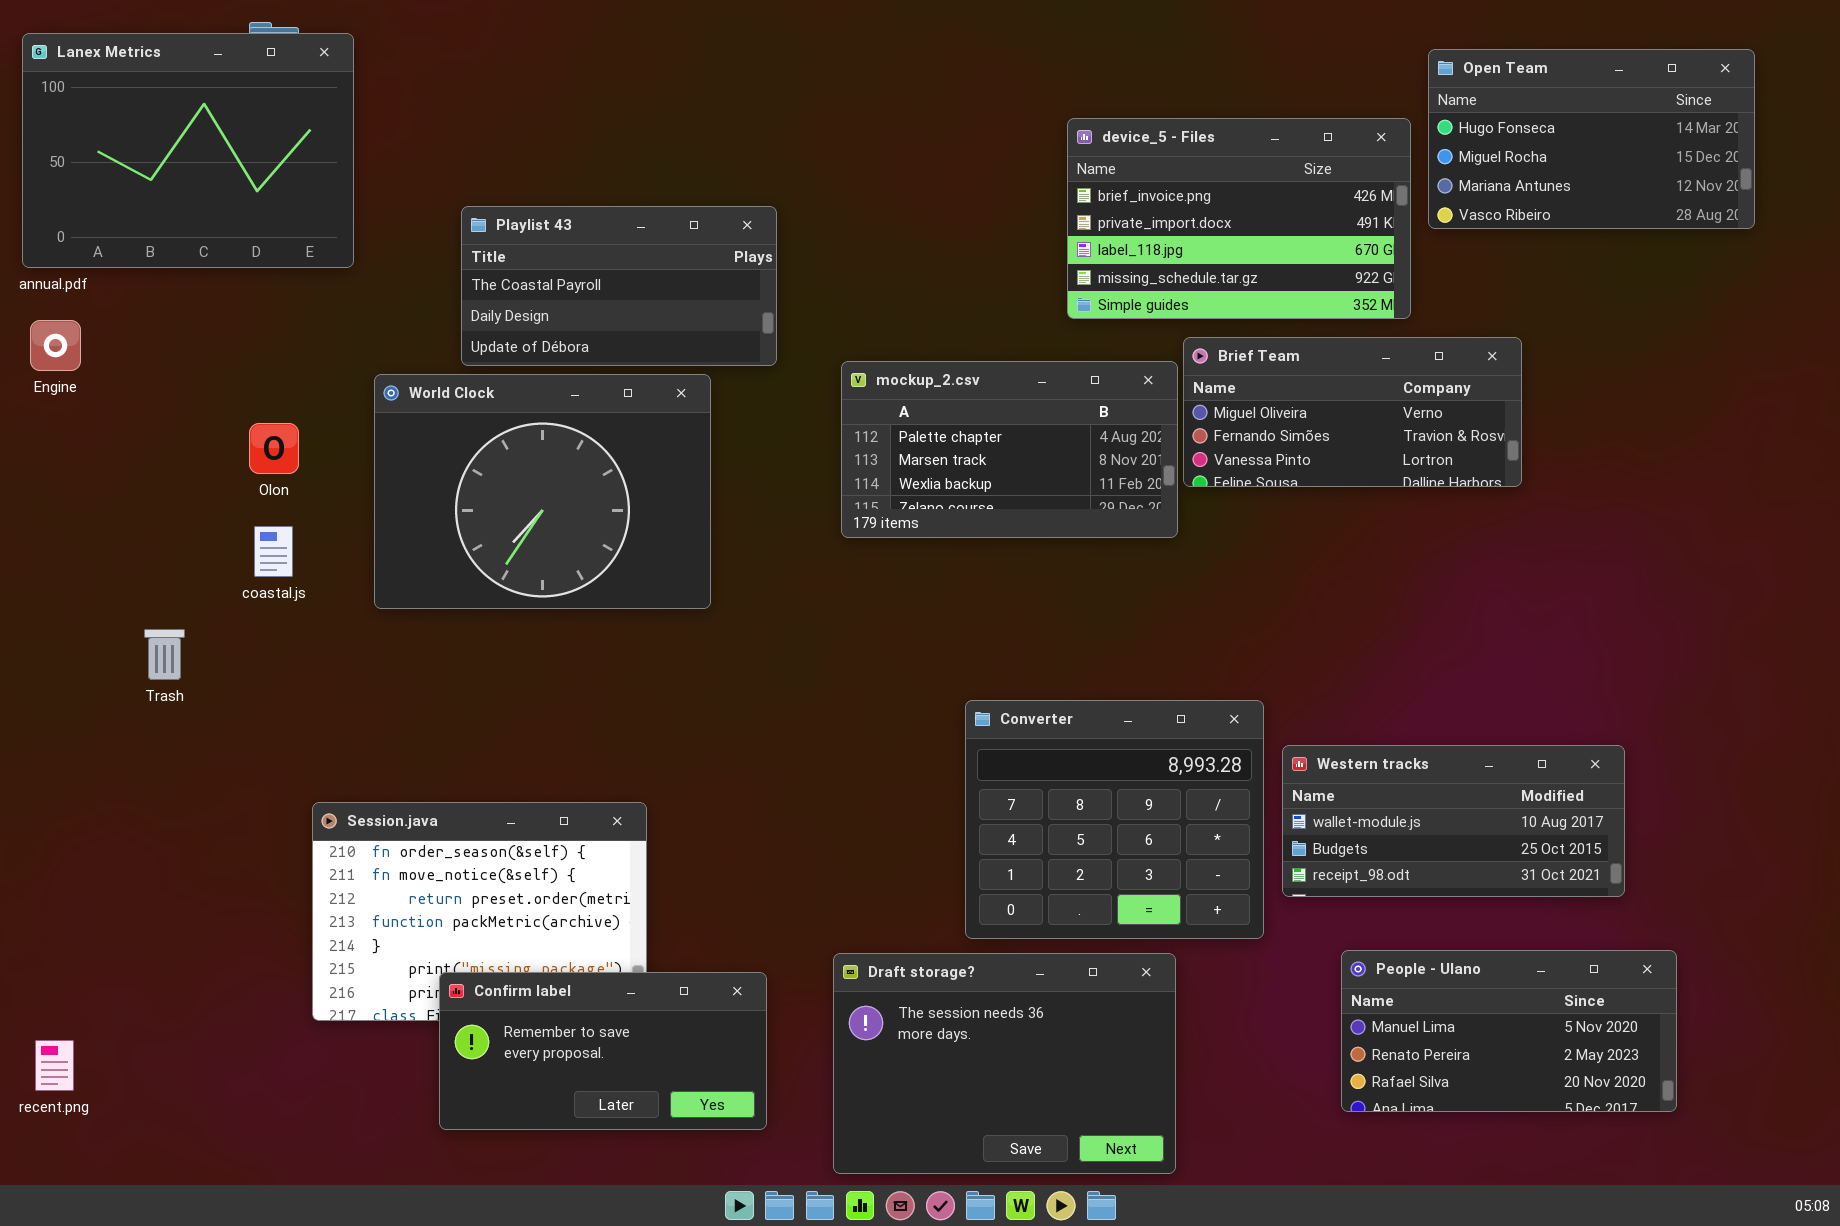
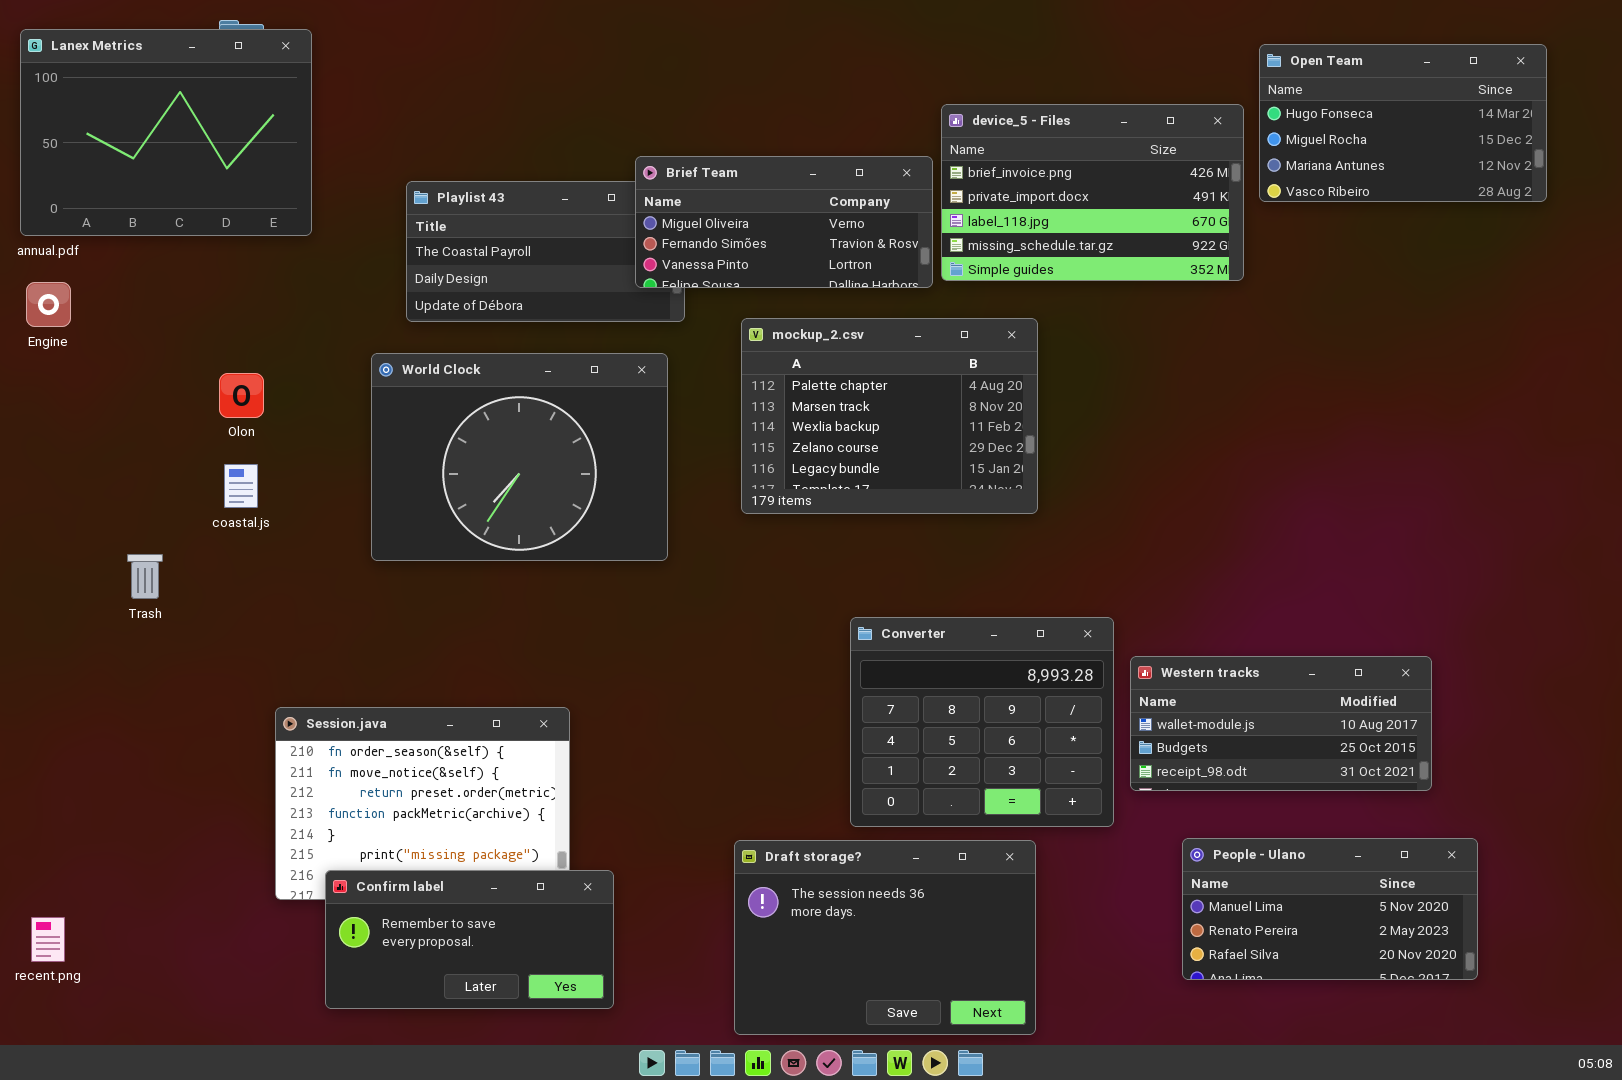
Brief Team: [1183,337,1522,487] -> [635,156,933,288], moved
mockup_2.csv: [841,361,1178,538] -> [741,318,1038,514], resized
World Clock: [374,374,711,609] -> [371,353,668,561], moved
Confirm label: [439,972,767,1130] -> [325,870,614,1009], moved

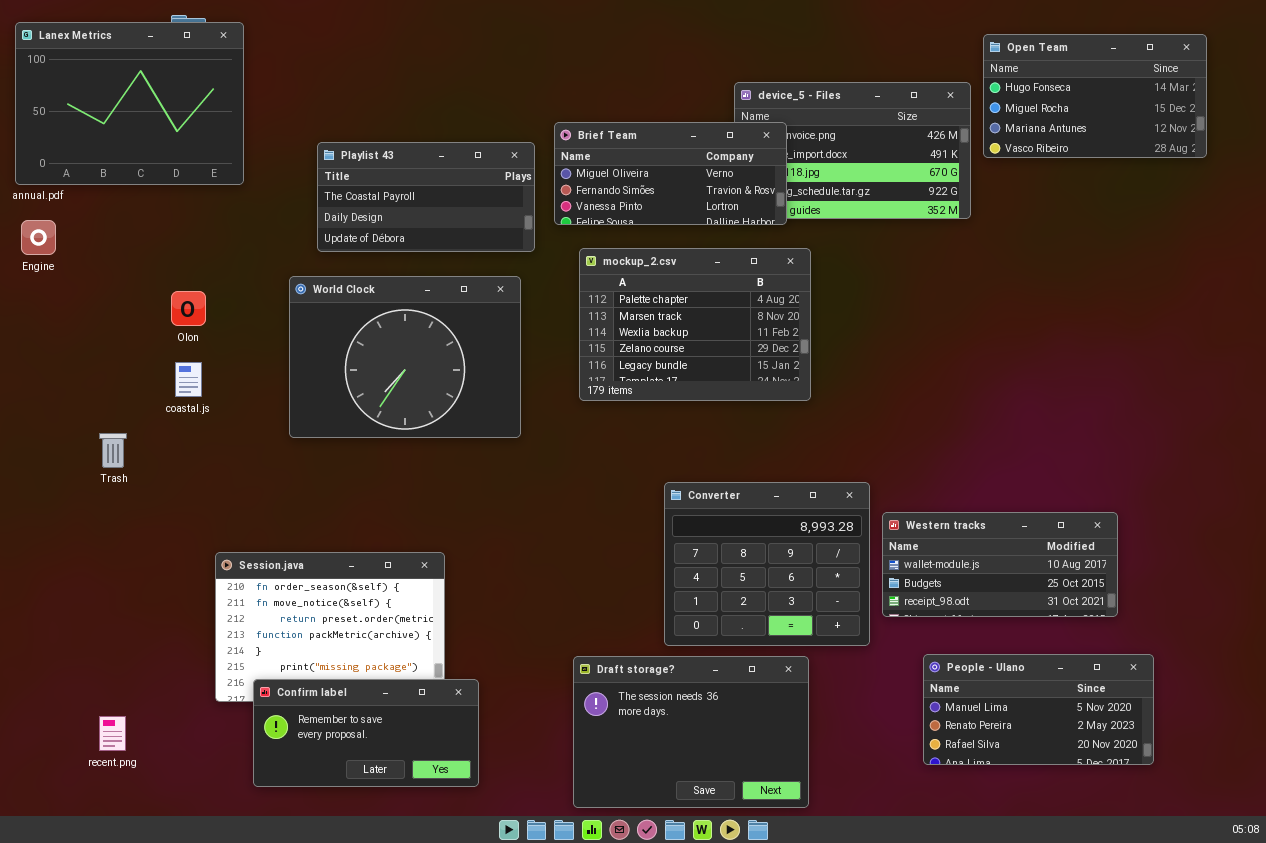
Brief Team: [635,156,933,288] -> [554,122,787,225], moved
recent.png: [31,917,65,962] -> [99,716,126,751], moved

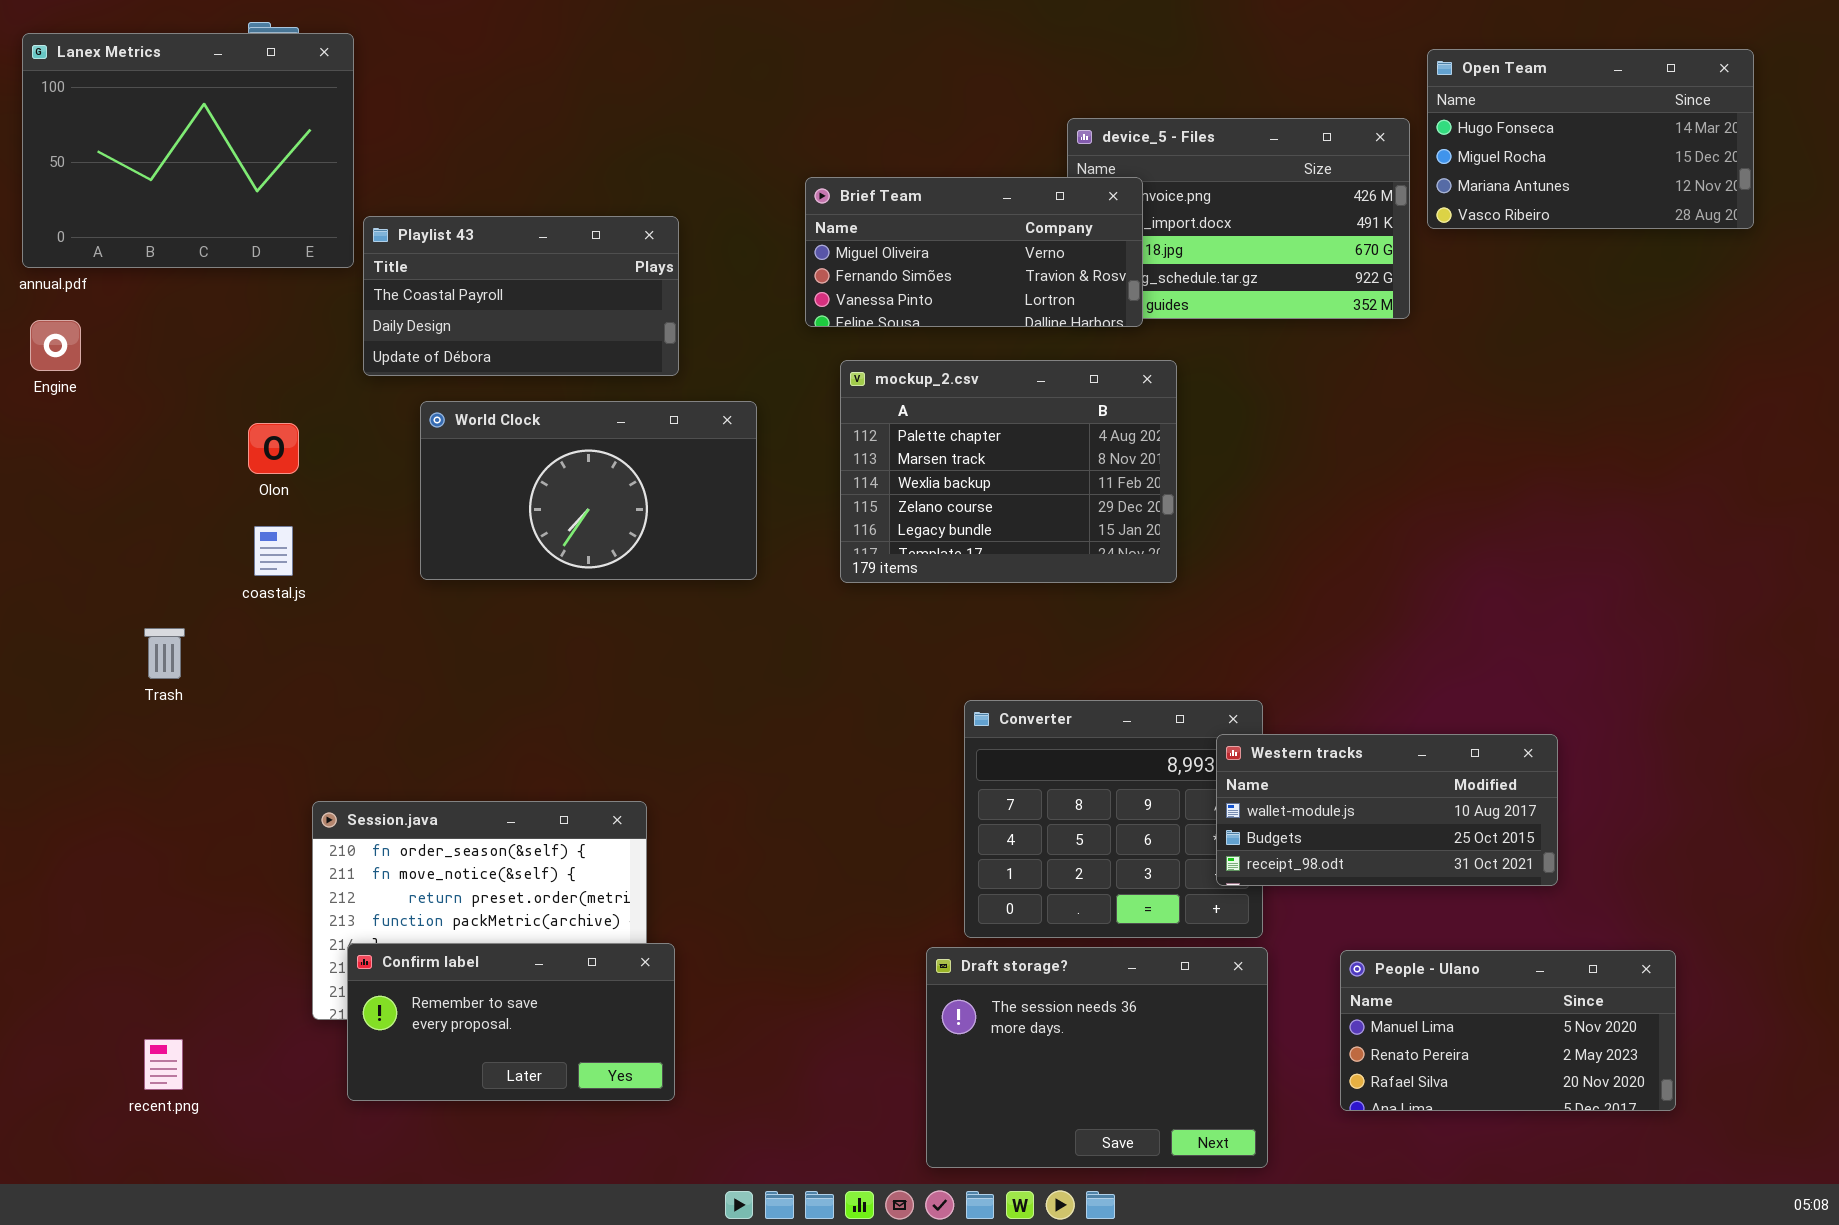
Playlist 43: [317,142,535,252] -> [363,216,679,376], moved
World Clock: [289,276,521,438] -> [420,401,757,580], resized
Western tracks: [882,512,1118,617] -> [1216,734,1558,886], moved
Draft storage?: [573,656,809,808] -> [926,947,1268,1168], moved
Confirm label: [253,679,479,787] -> [347,943,675,1101], moved

